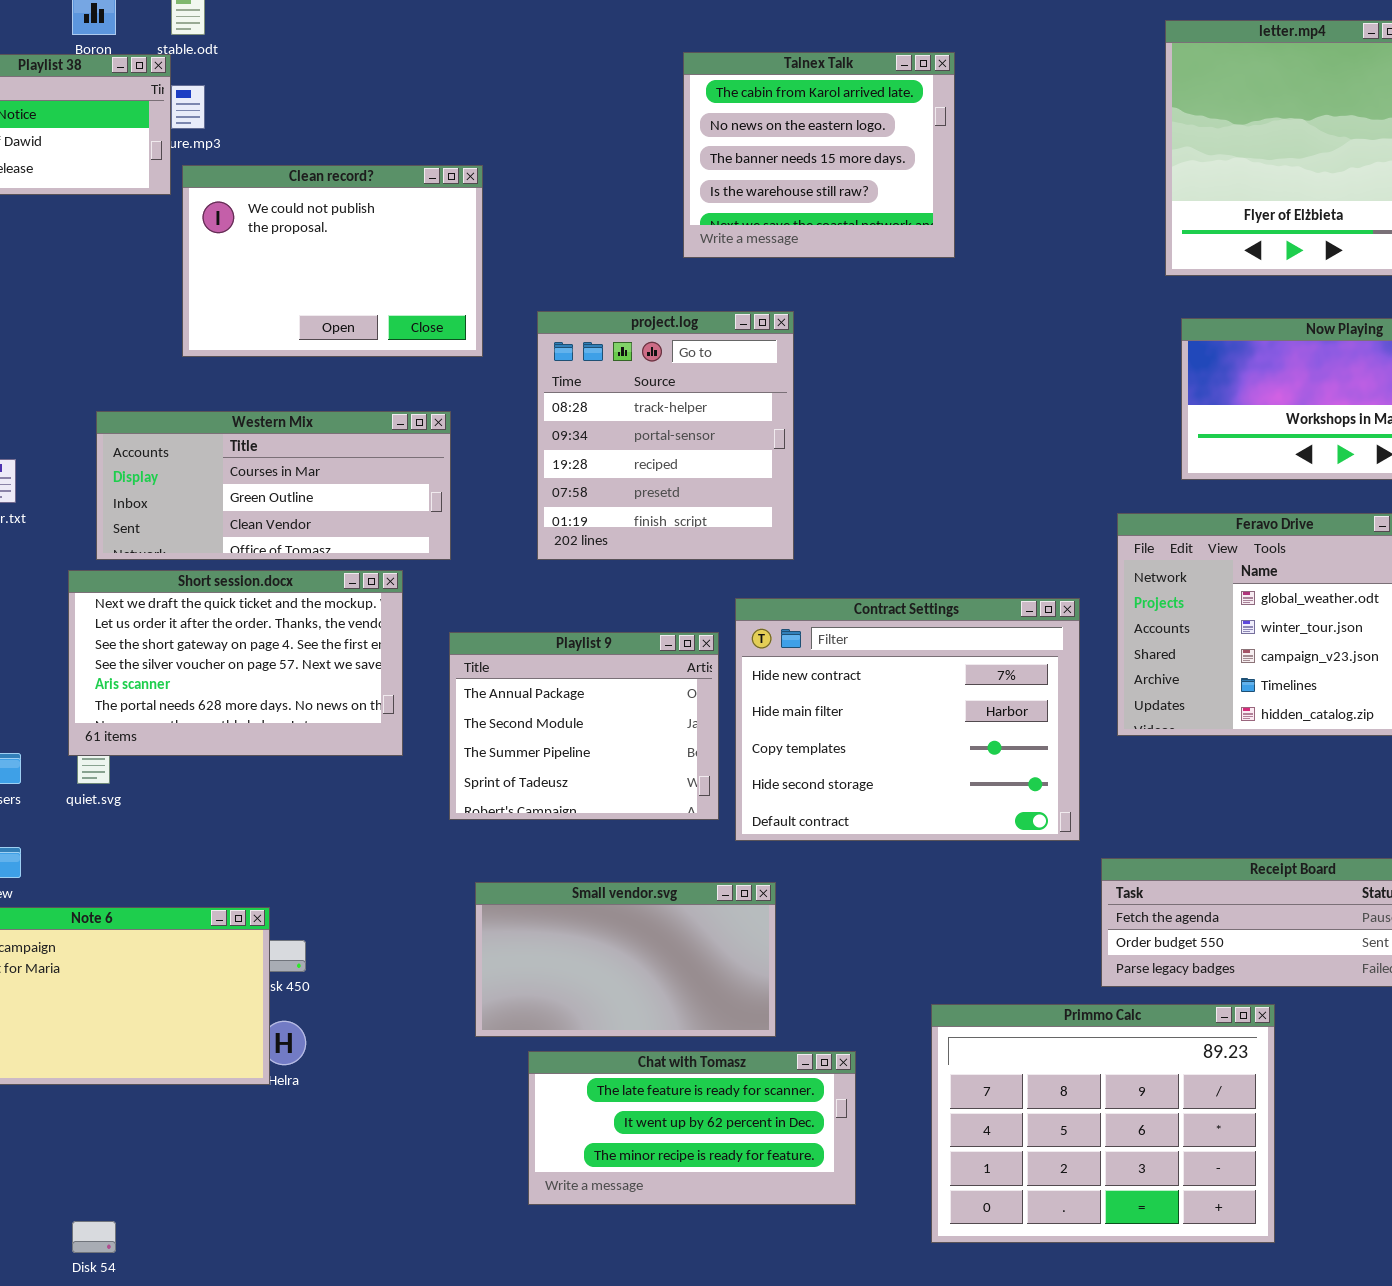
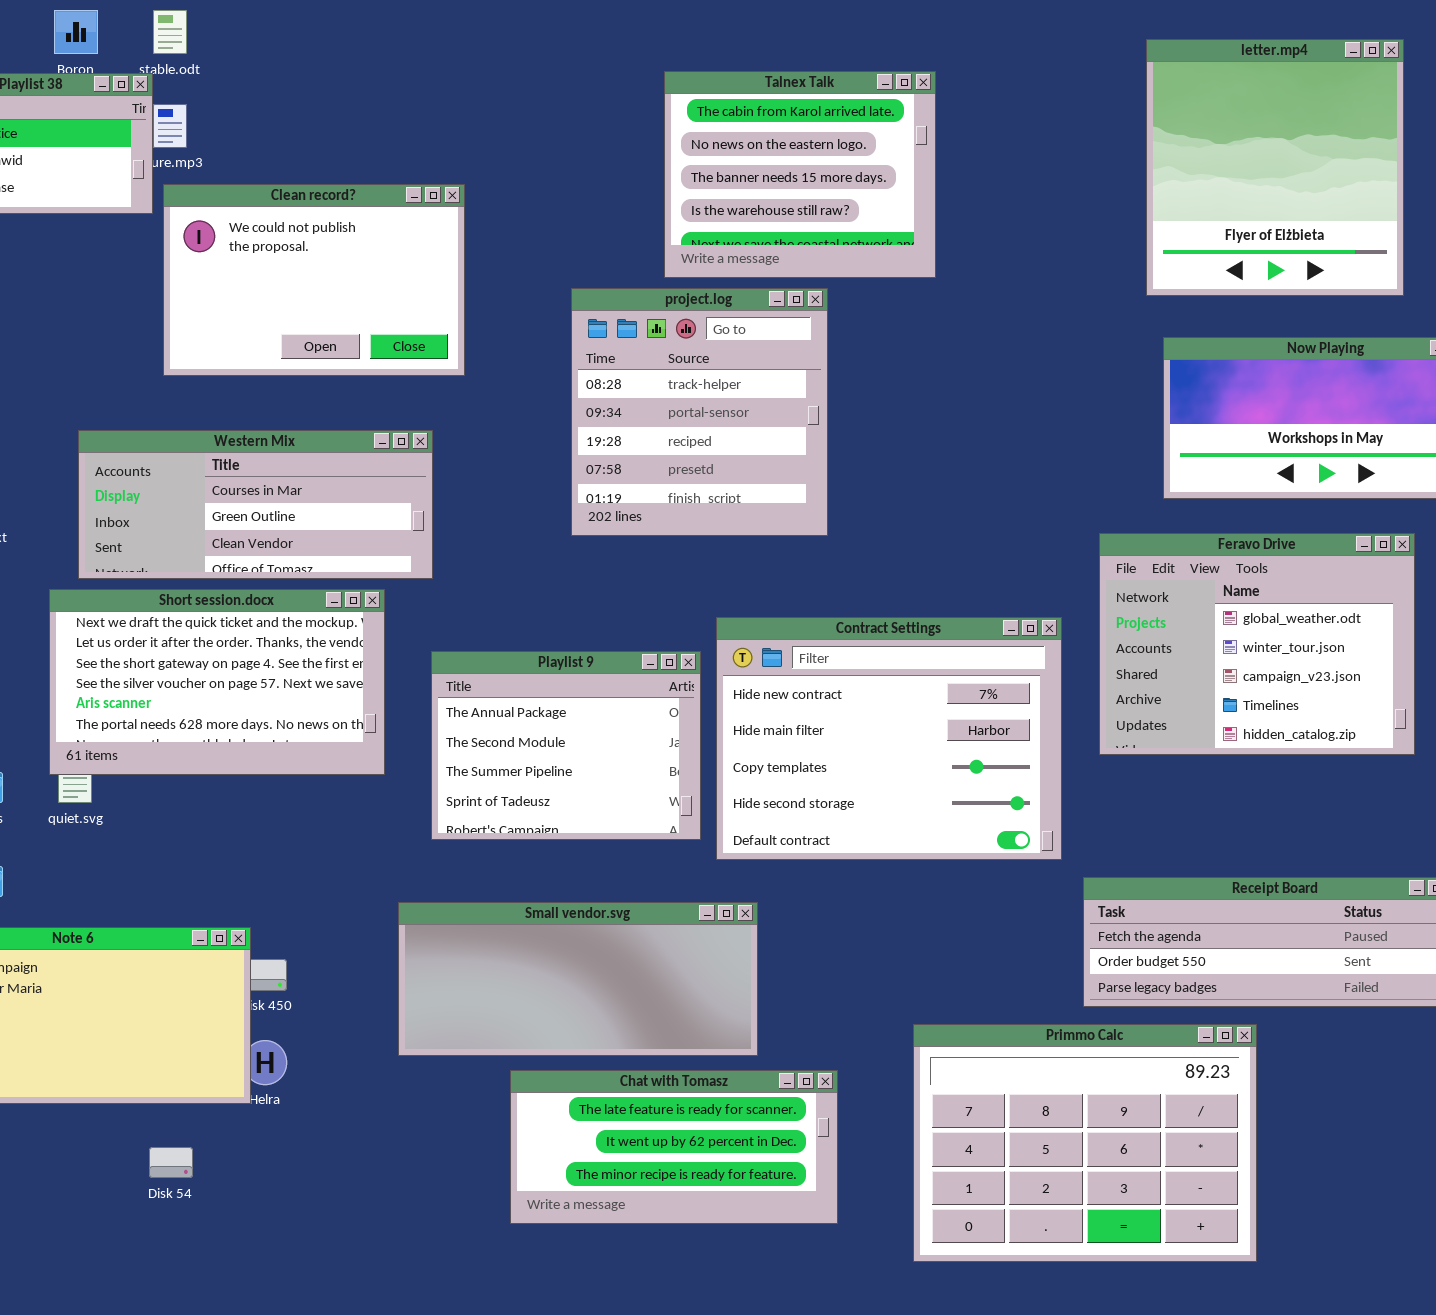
project.log: [537,311,794,560] -> [571,288,828,536], moved
Small vendor.svg: [475,882,776,1037] -> [398,902,758,1056], resized
Disk 54: [72,1221,116,1253] -> [149,1147,193,1178], moved

